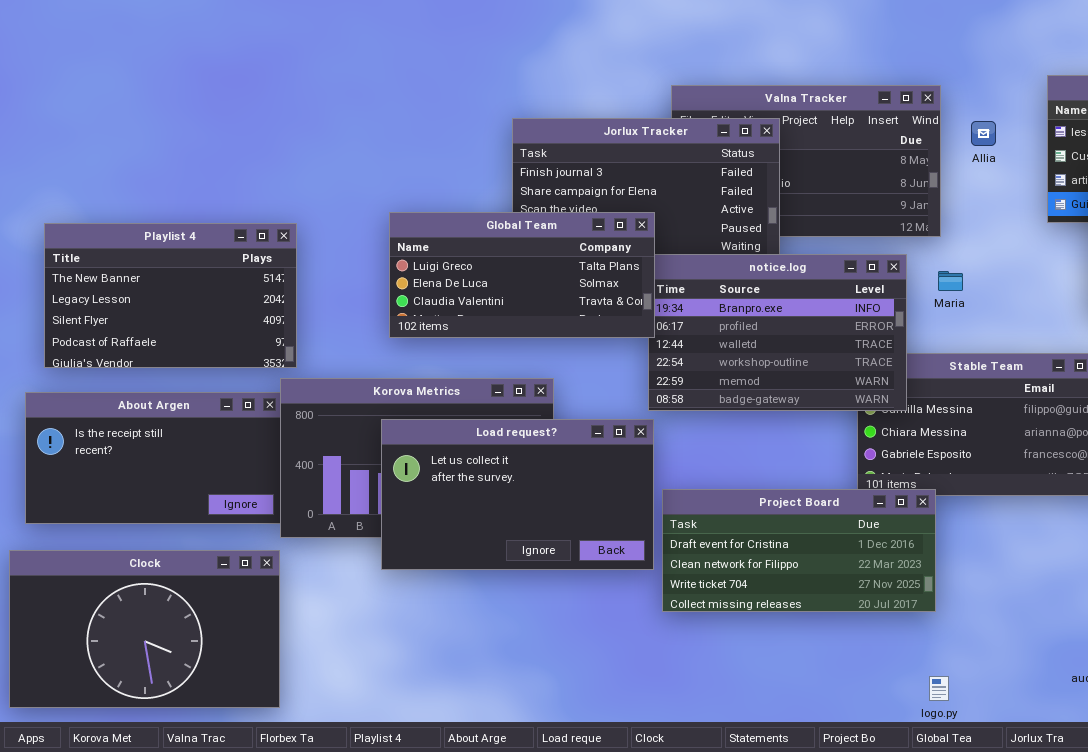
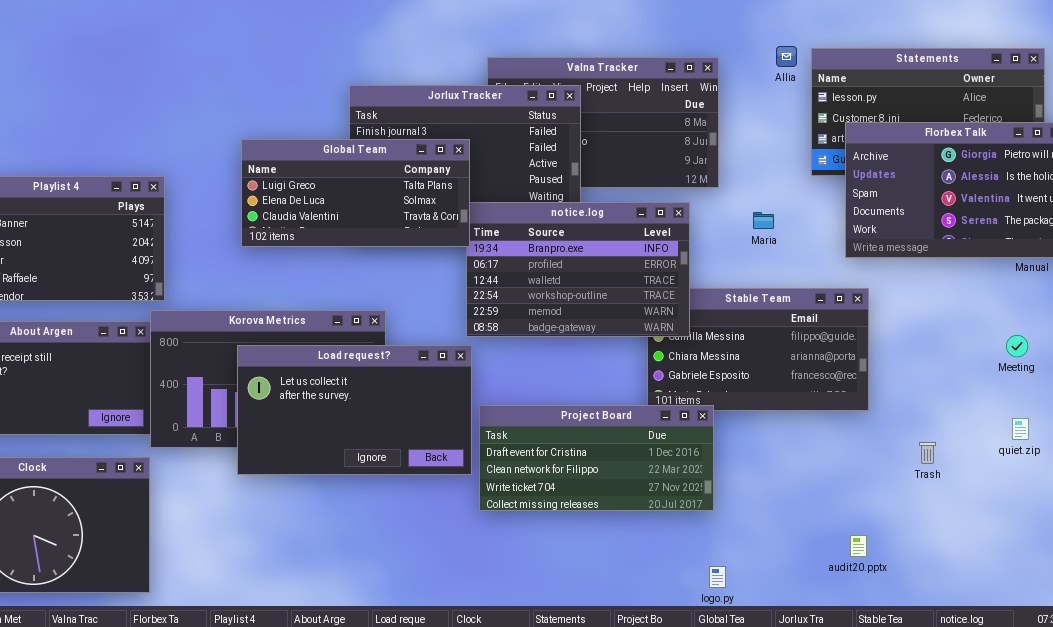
Allia: [971,121,996,146] -> [776,46,797,67], moved
Global Team: [389,212,655,338] -> [241,139,470,247], moved
Maria: [938,271,963,291] -> [753,212,774,229], moved

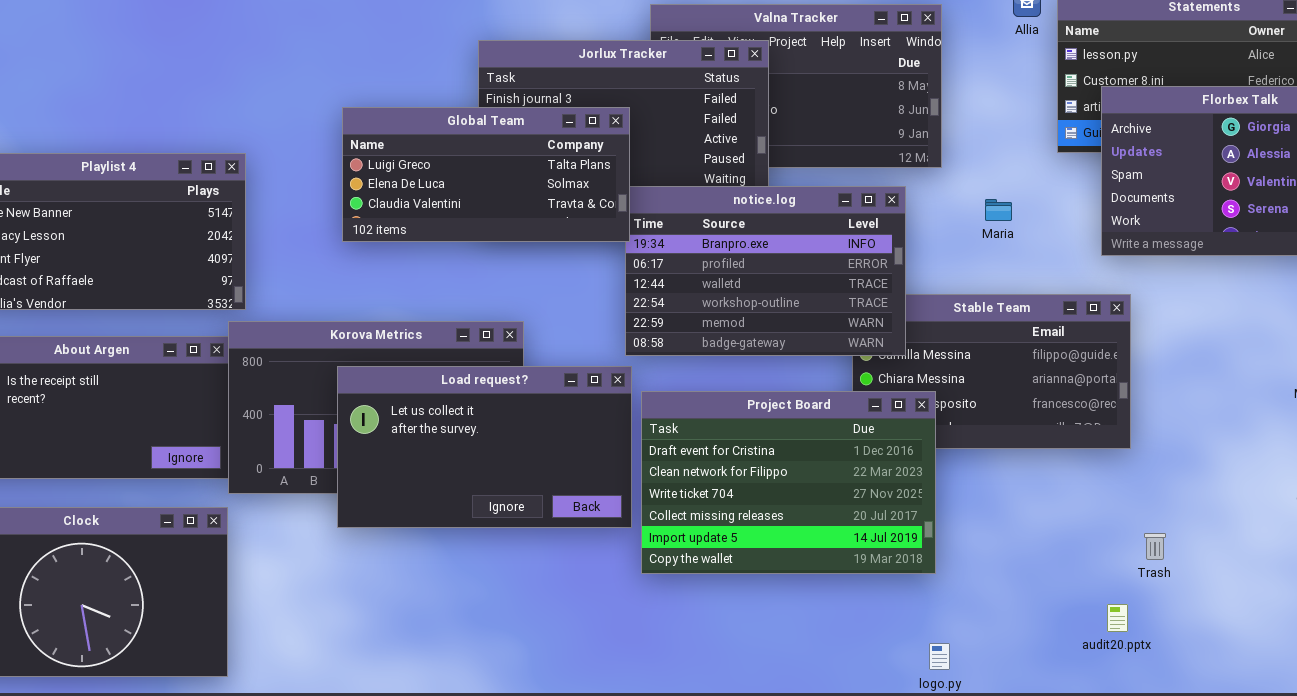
Project Board: [479,405,714,511] -> [641,391,936,574], resized
Trash: [919,442,936,464] -> [1144,533,1166,560], moved

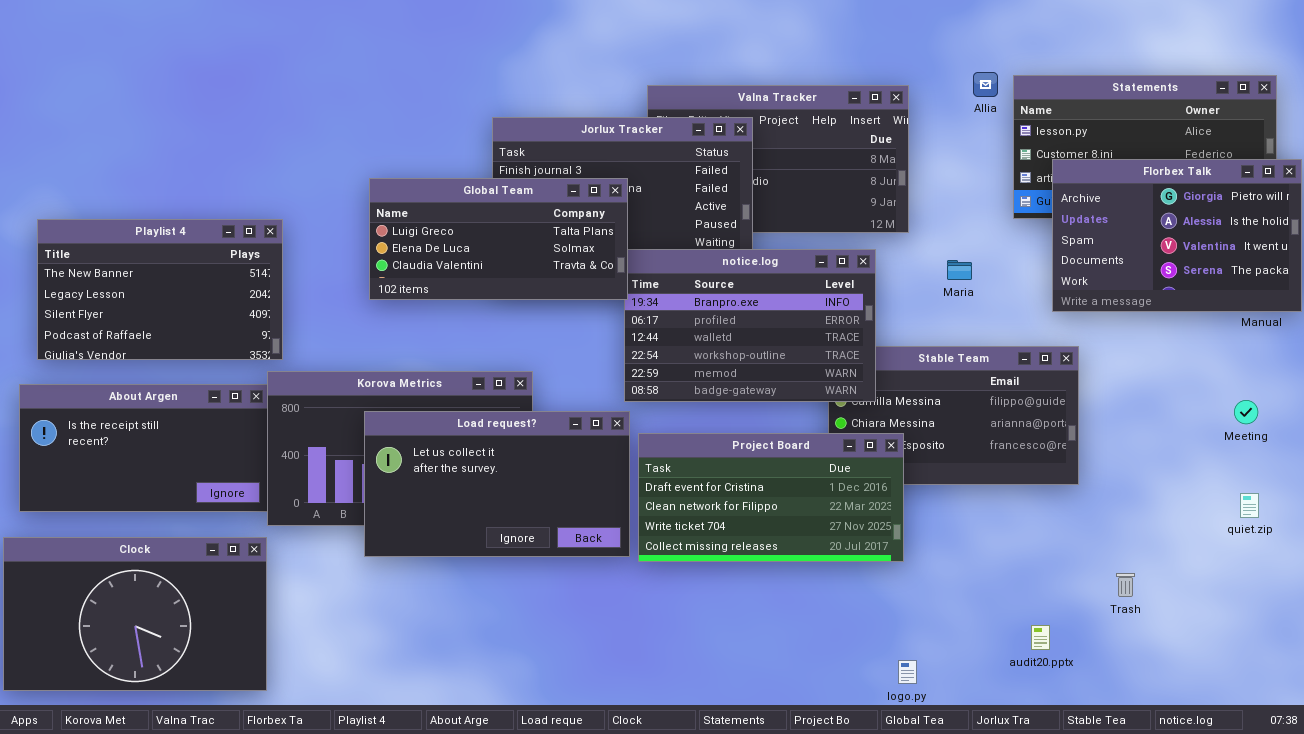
Project Board: [641,391,936,574] -> [638,433,904,562], resized
Trash: [1144,533,1166,560] -> [1116,573,1135,597], moved
audit20.pptx: [1107,604,1128,632] -> [1031,625,1050,650], moved

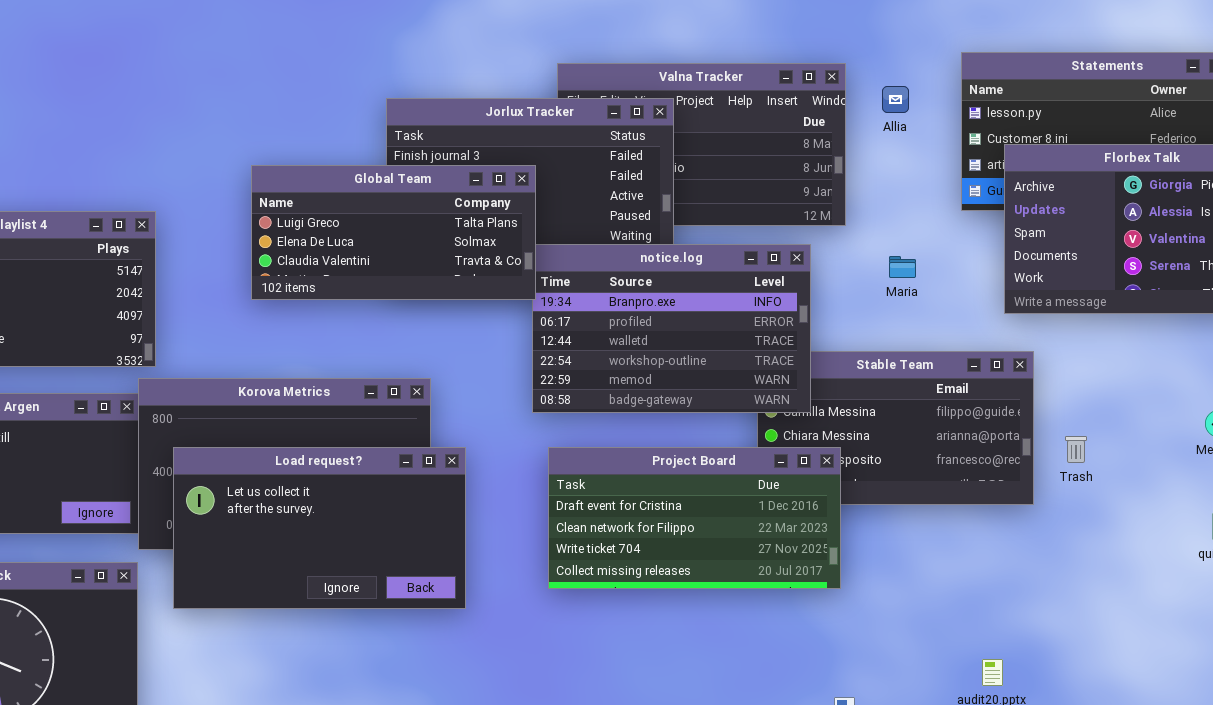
Allia: [973,72,998,97] -> [882,86,909,113], moved
Load request?: [364,411,630,557] -> [173,447,466,609], moved
Trash: [1116,573,1135,597] -> [1065,436,1087,463], moved

